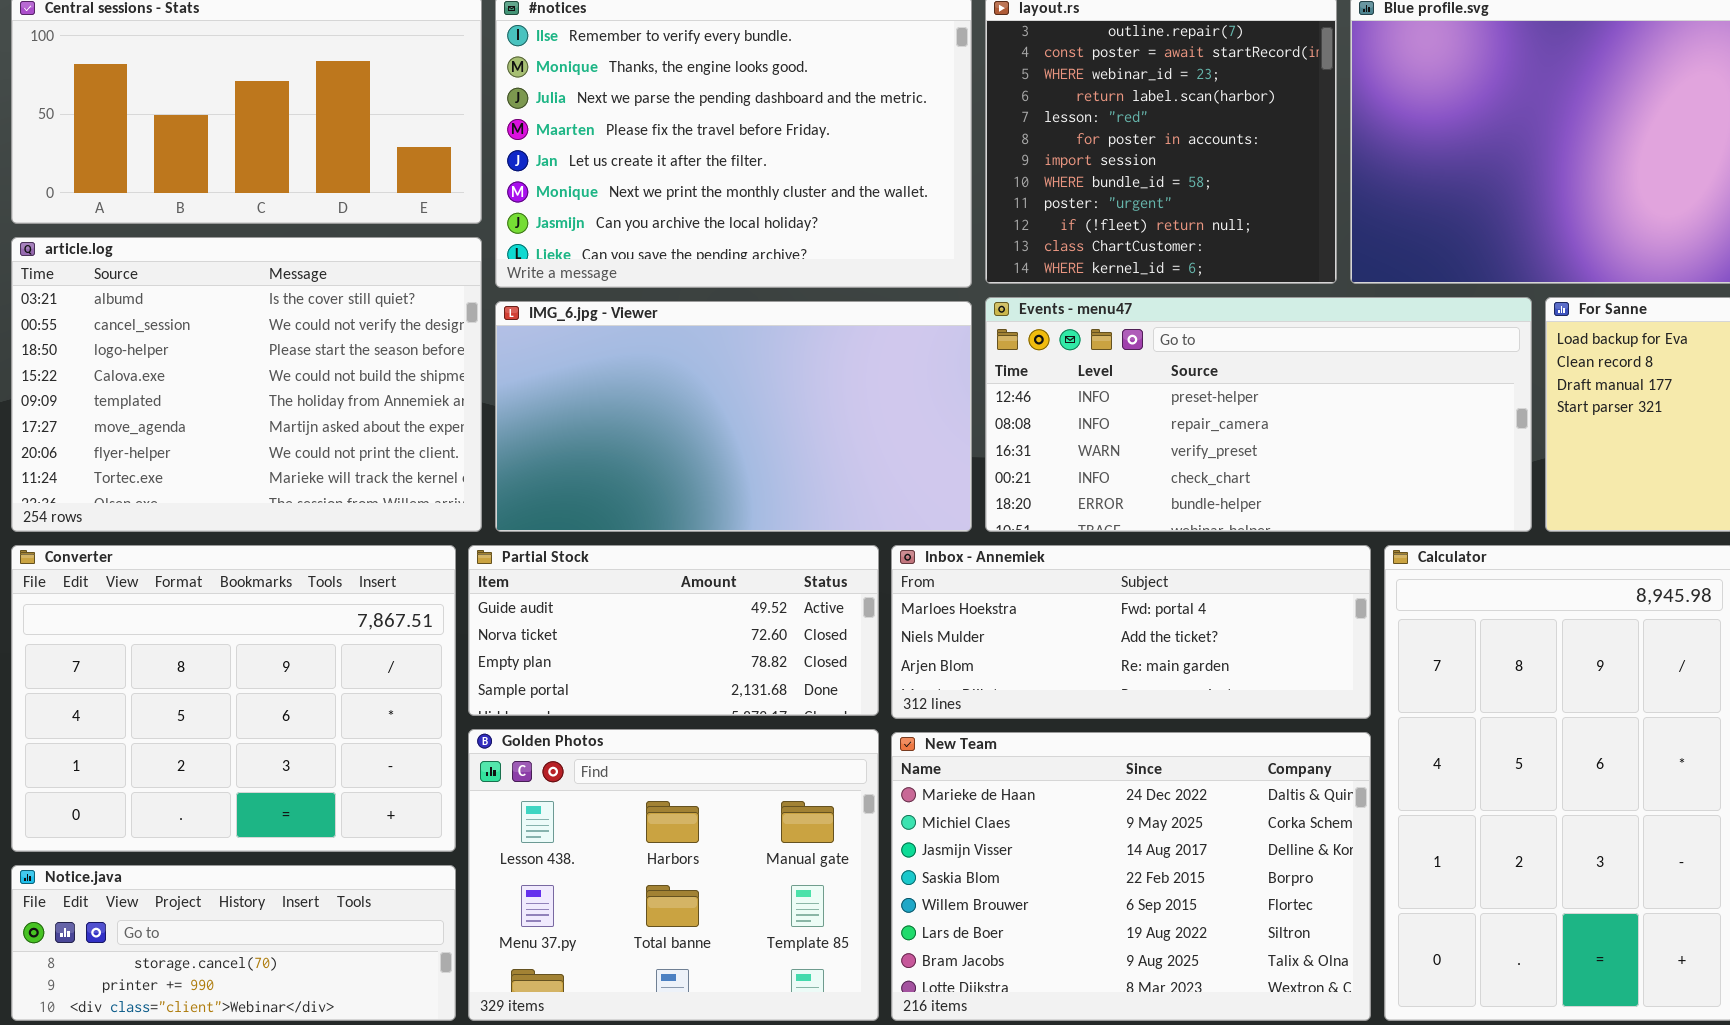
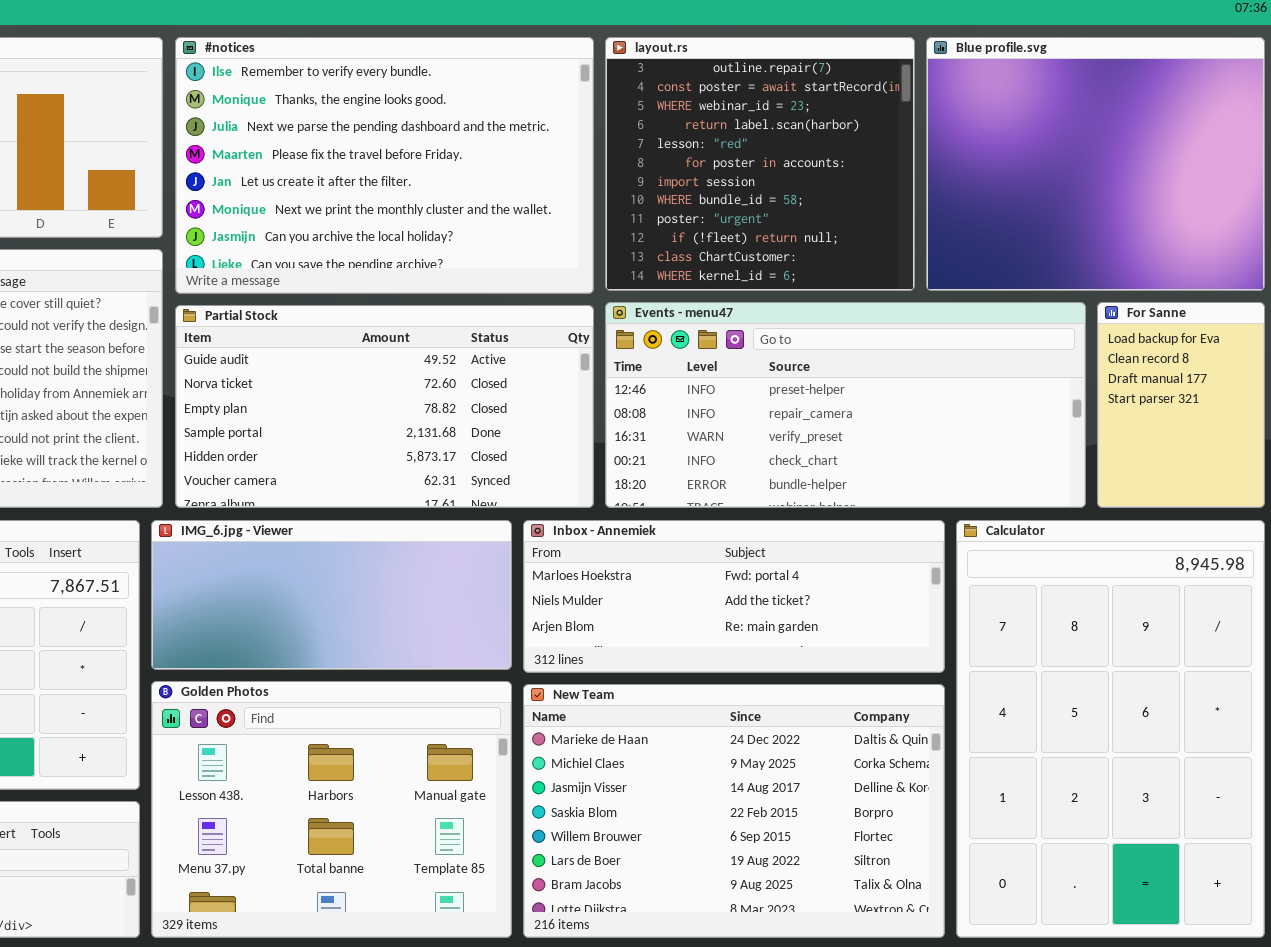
IMG_6.jpg - Viewer: [495,301,972,532] -> [151,520,512,670], moved, resized
Partial Stock: [468,545,879,716] -> [175,305,594,508], moved, resized

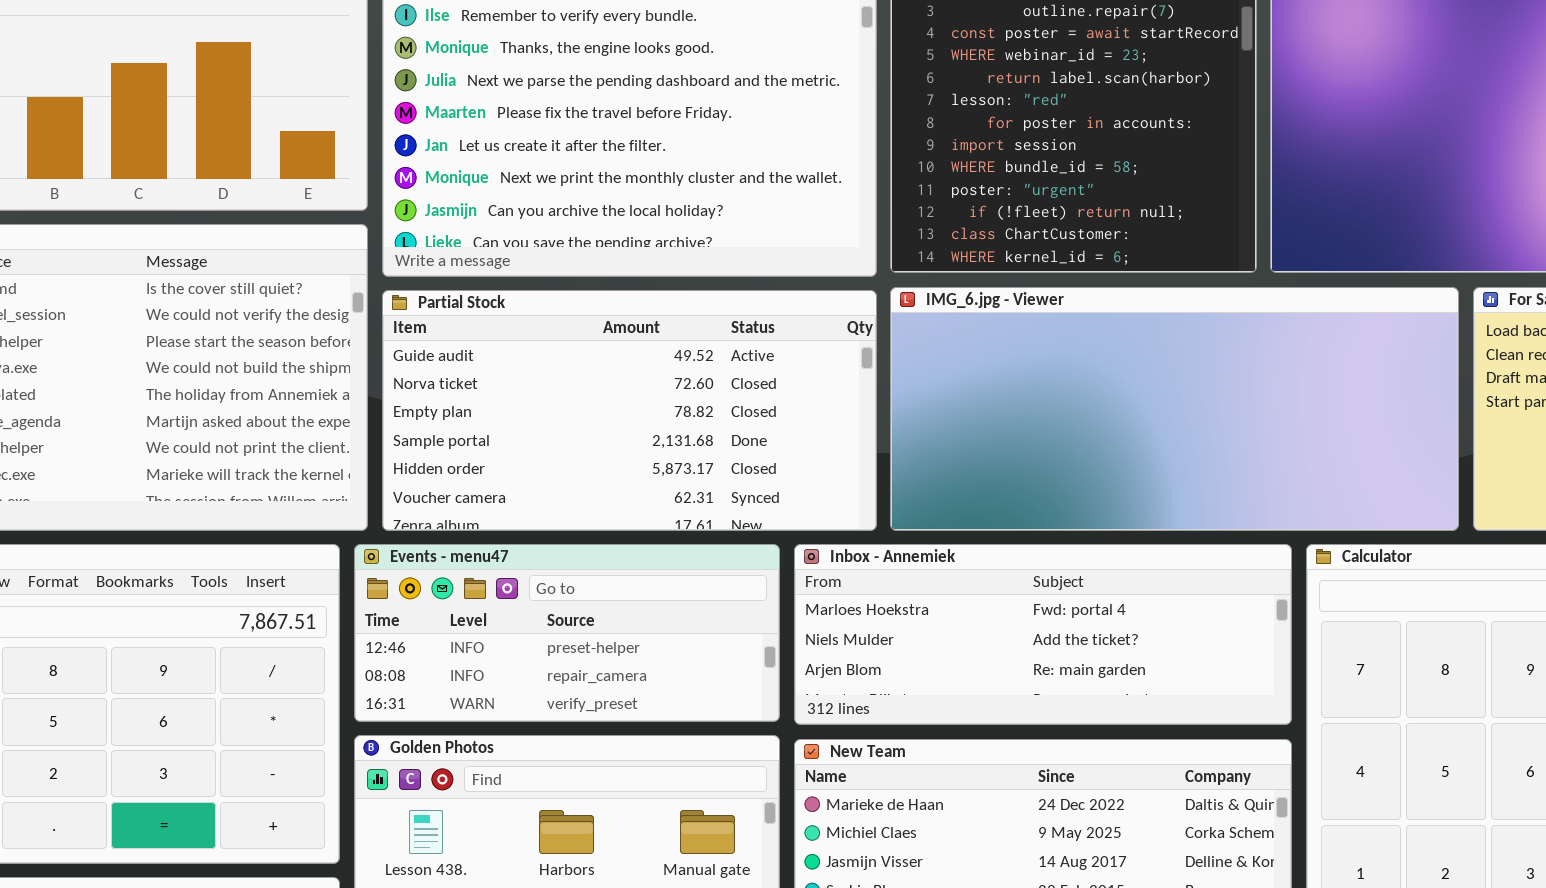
Events - menu47: [605,302,1086,508] -> [354,544,780,722], moved, resized
IMG_6.jpg - Viewer: [151,520,512,670] -> [890,287,1459,531], moved, resized

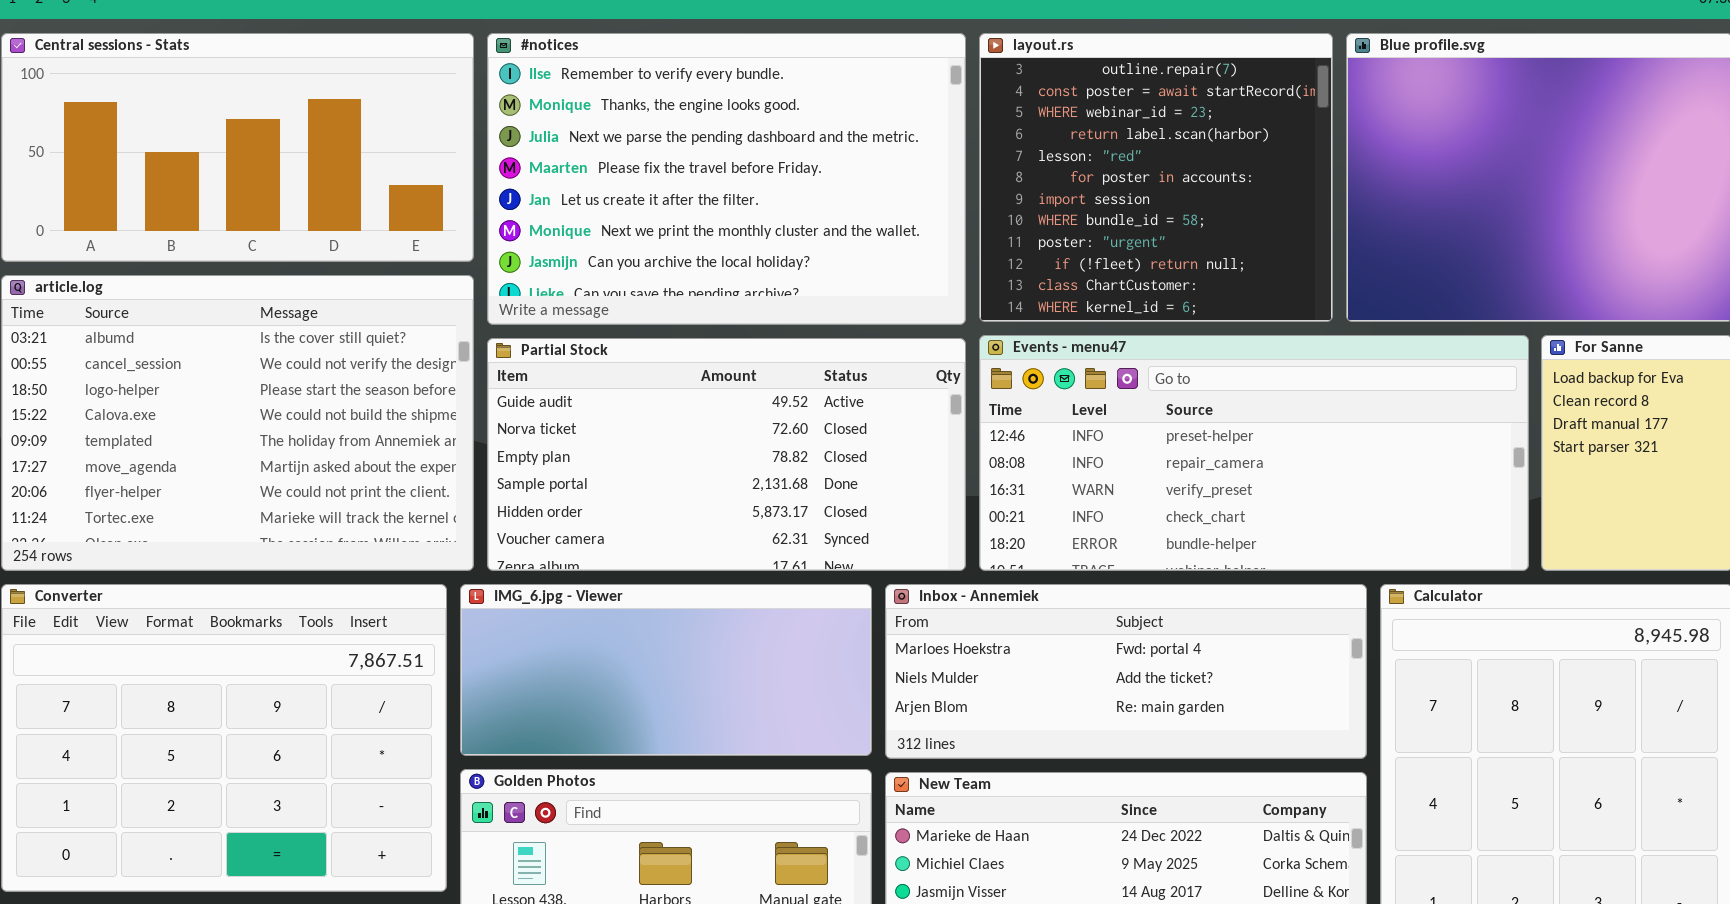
IMG_6.jpg - Viewer: [890,287,1459,531] -> [460,584,872,756], moved, resized
Events - menu47: [354,544,780,722] -> [979,335,1529,571], moved, resized

